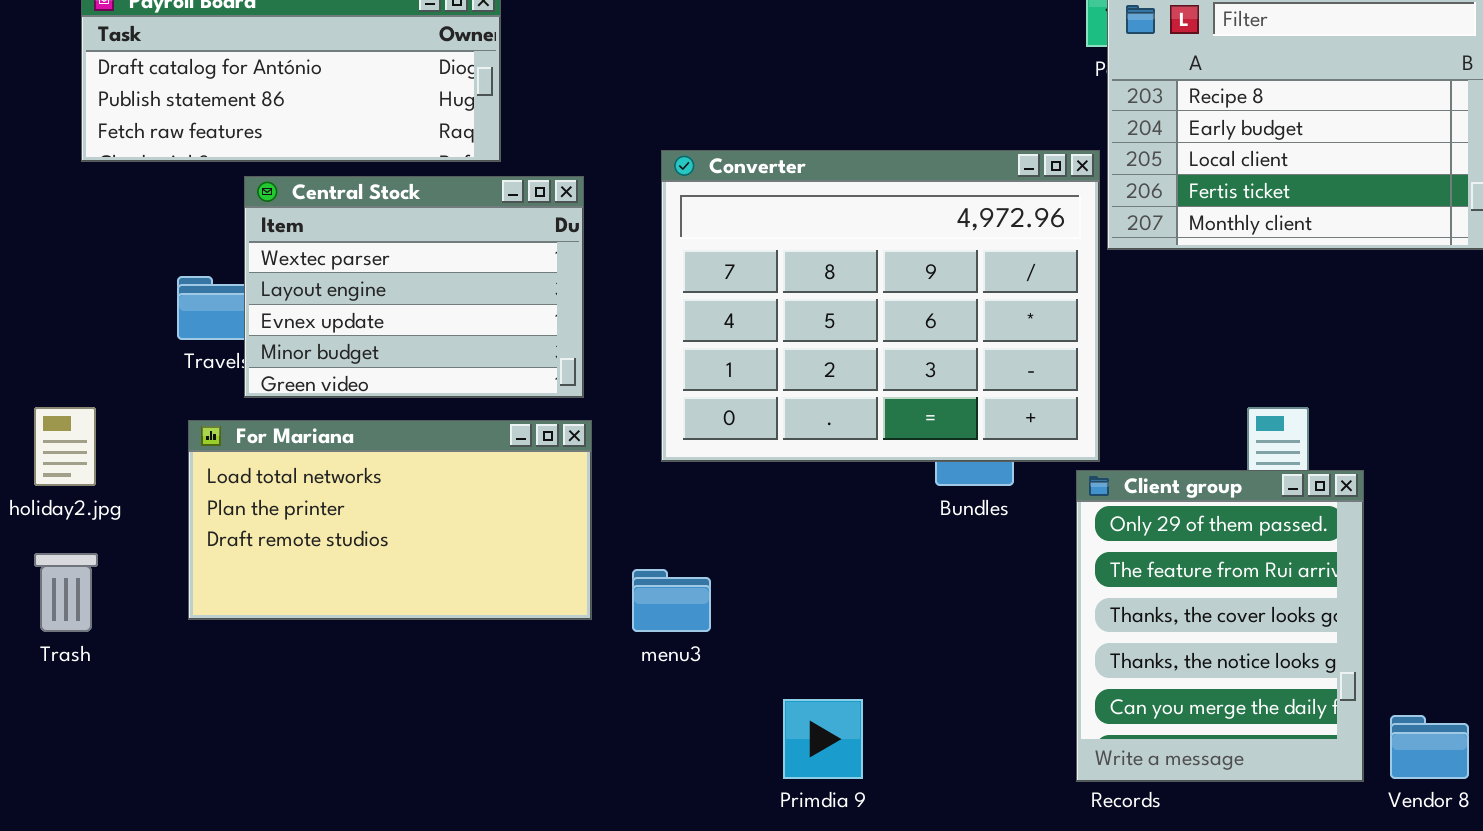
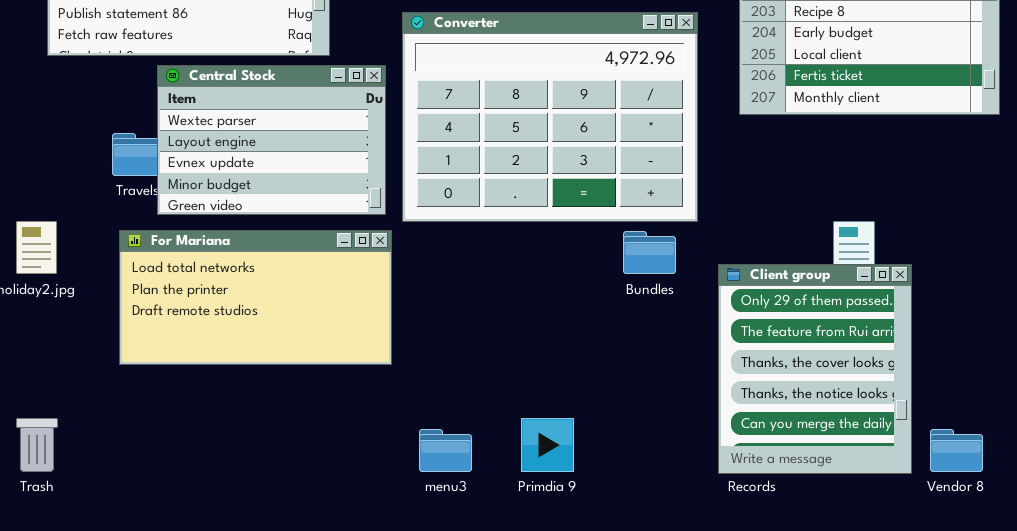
Converter: [661,150,1100,462] -> [402,12,698,222], moved
Trash: [34,553,98,632] -> [16,418,58,472], moved
menu3: [632,569,711,632] -> [419,429,472,472], moved

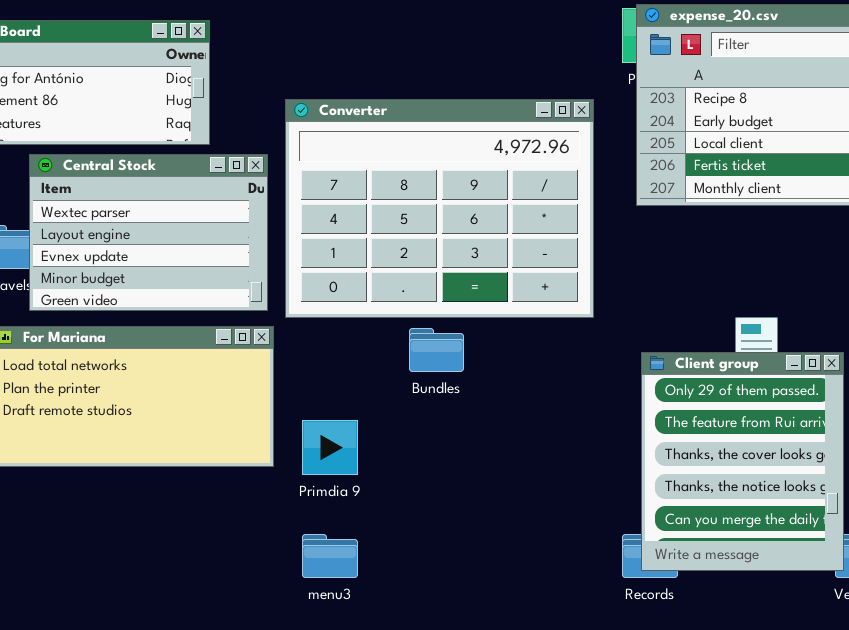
Bundles: [623,231,676,274] -> [409,328,464,372], moved
Client group: [718,264,912,474] -> [641,352,844,571], moved
Primdia 9: [521,418,574,472] -> [302,420,358,475], moved

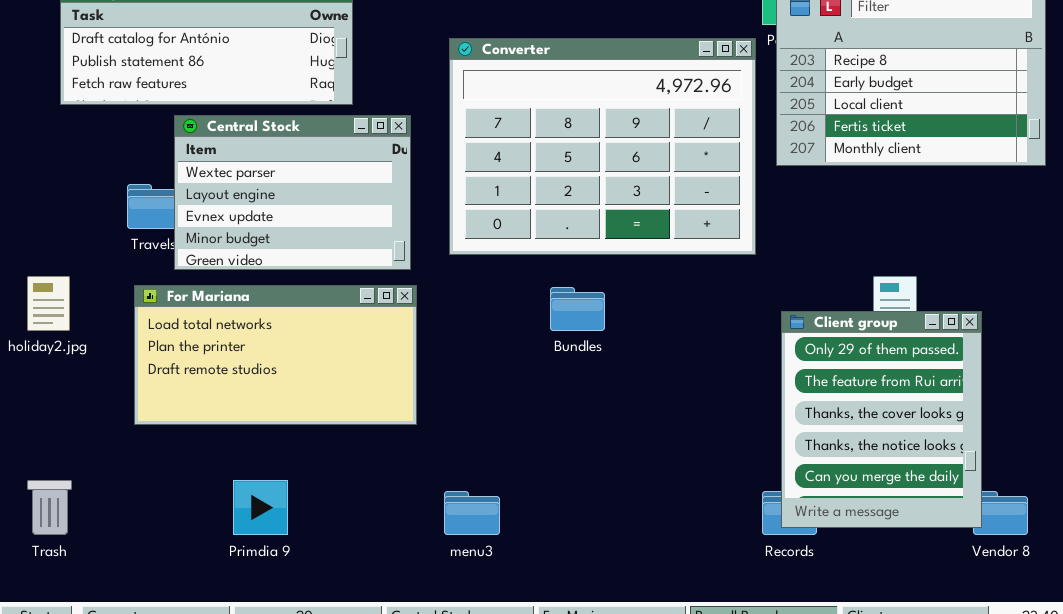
Converter: [285,99,594,318] -> [449,38,756,255], moved
Primdia 9: [302,420,358,475] -> [233,480,288,535], moved

